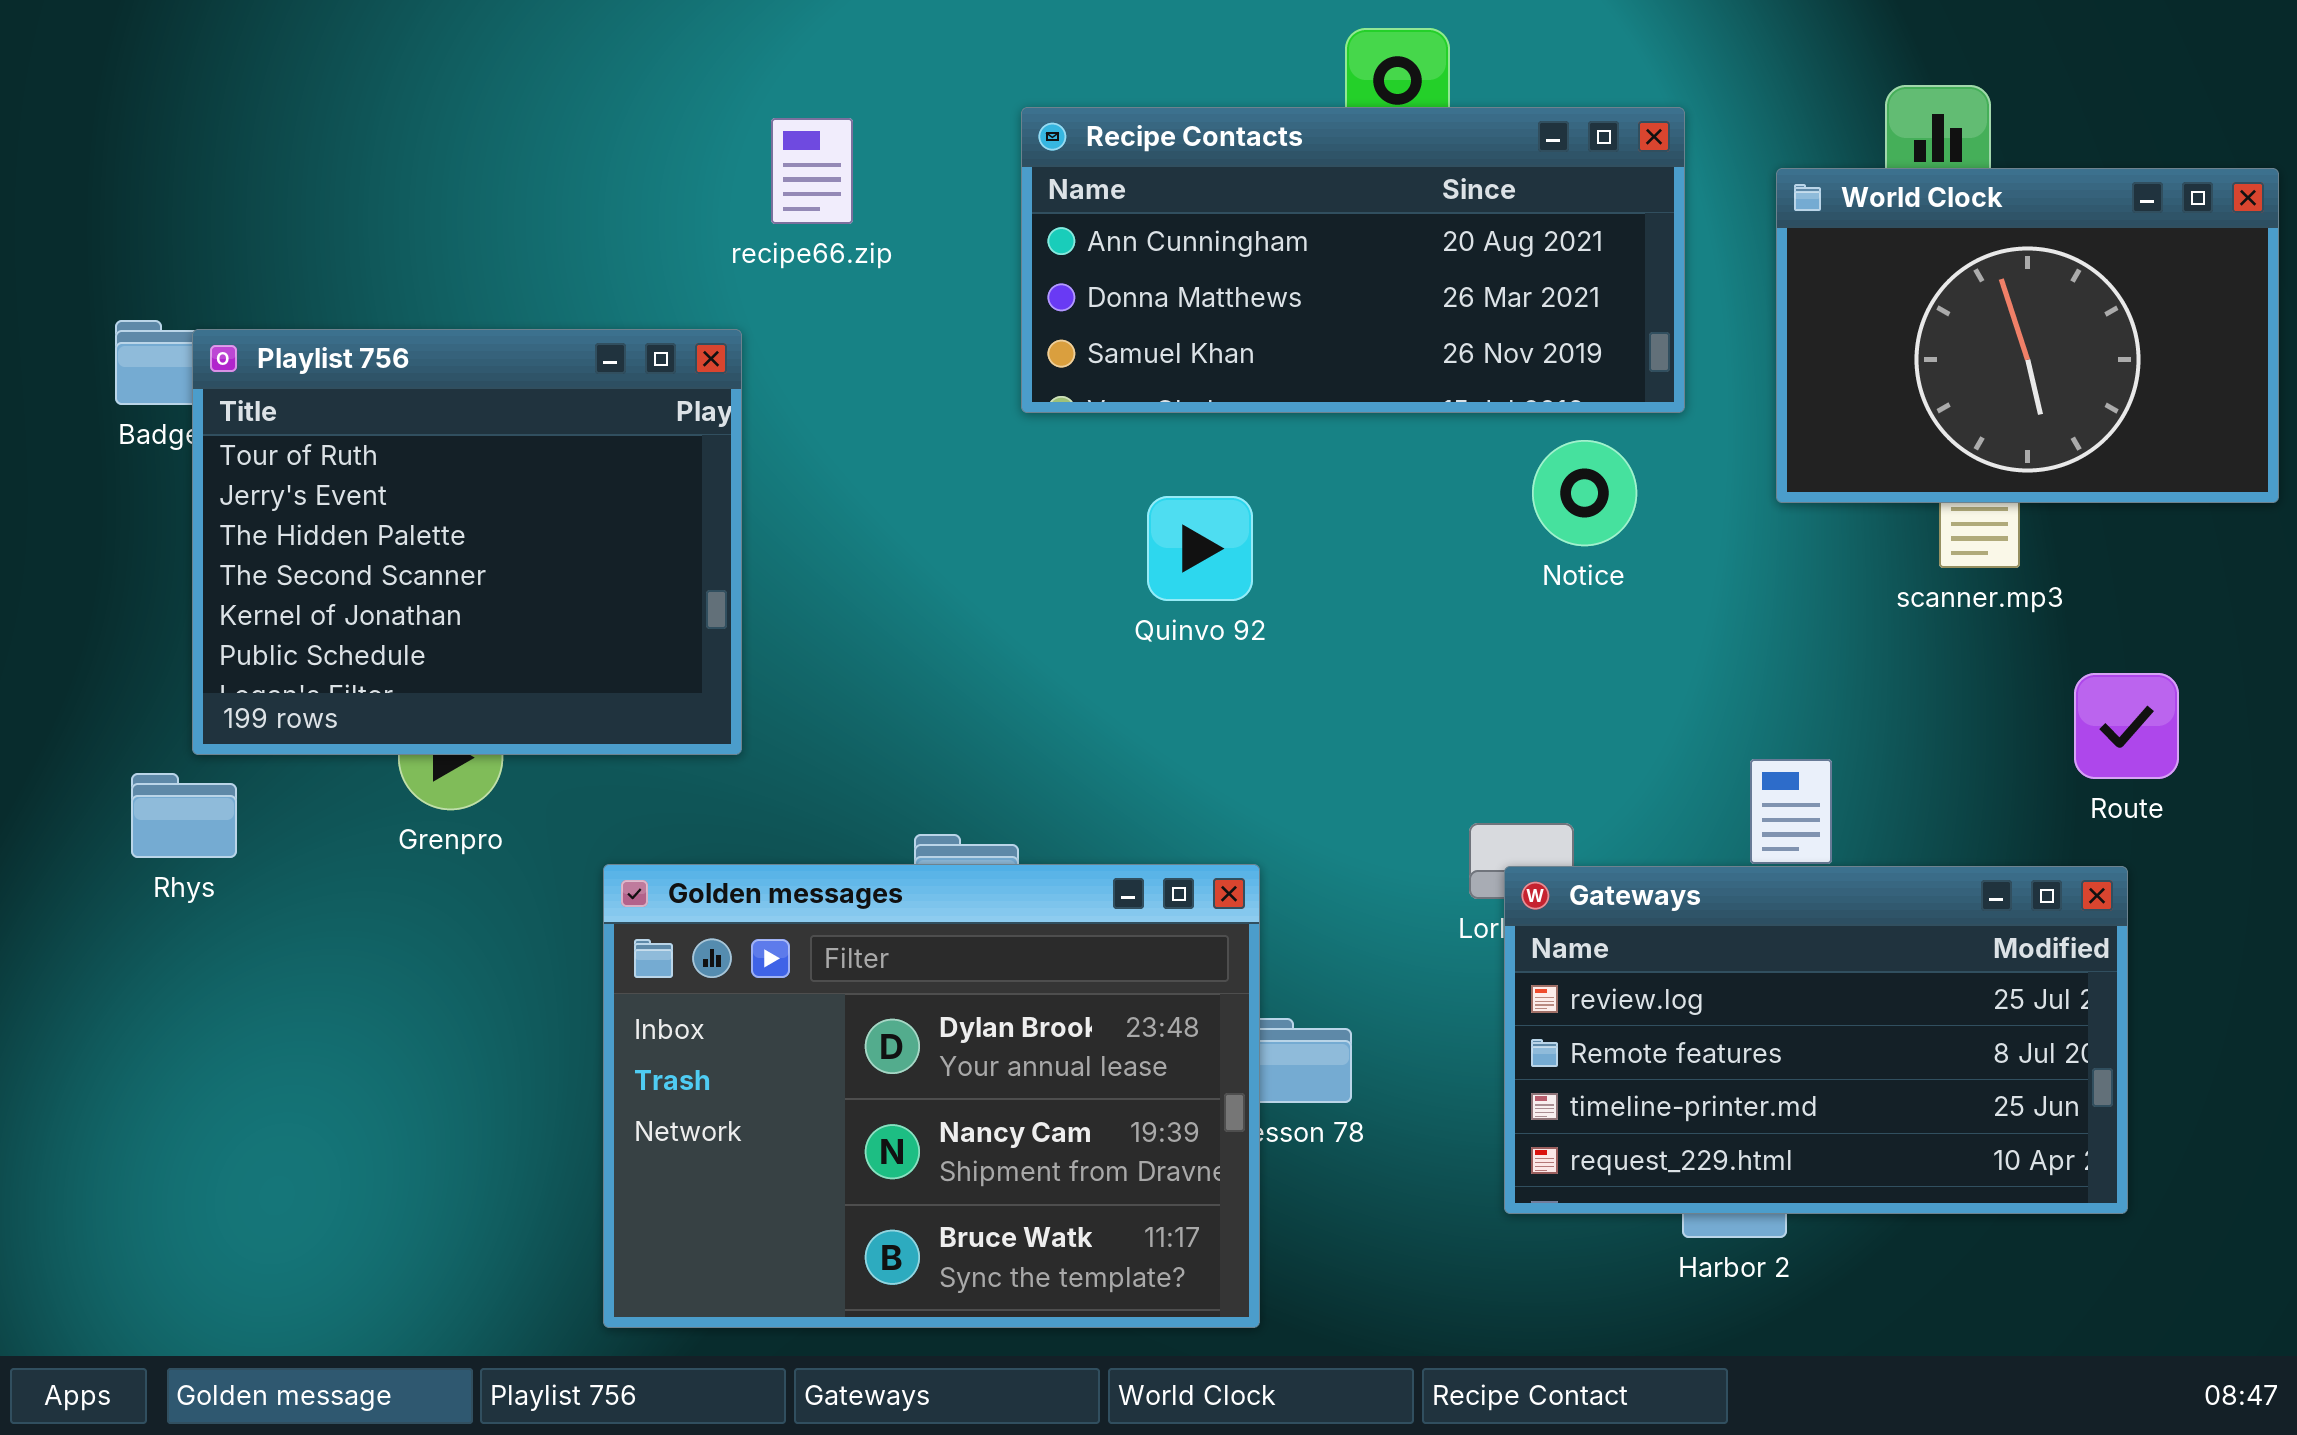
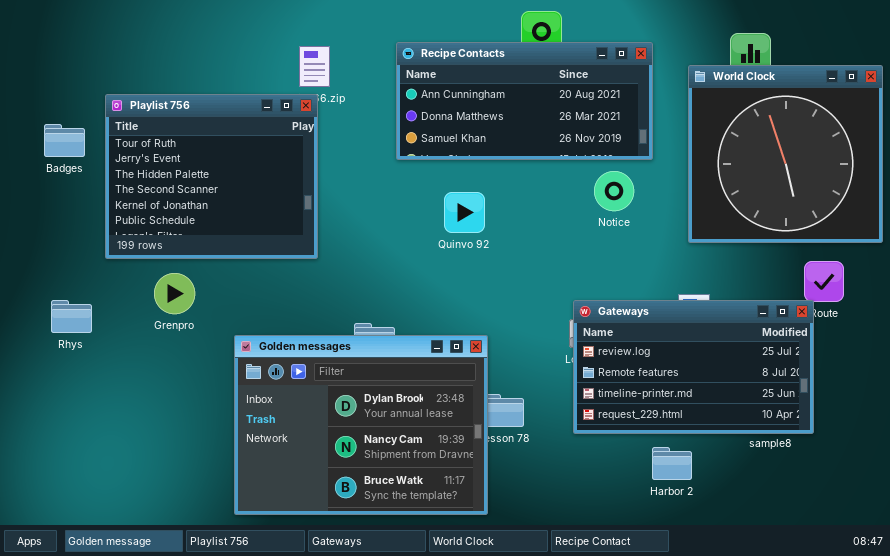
World Clock: [1776,168,2279,503] -> [688,65,883,243], resized
Playlist 756: [192,329,742,755] -> [105,94,318,259], moved
Gateways: [1504,866,2128,1214] -> [573,300,814,434], moved

